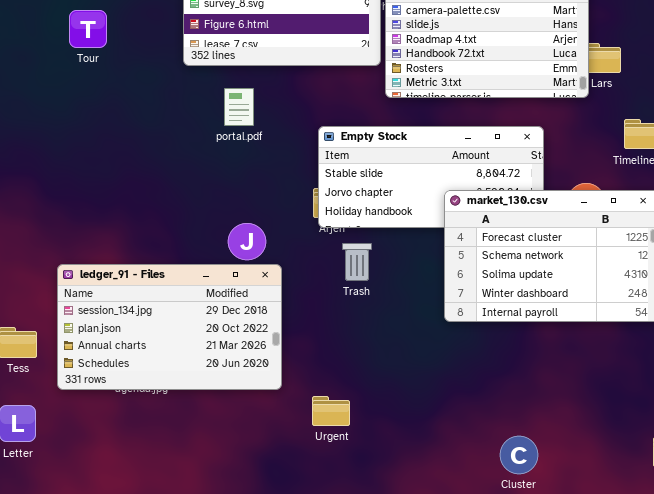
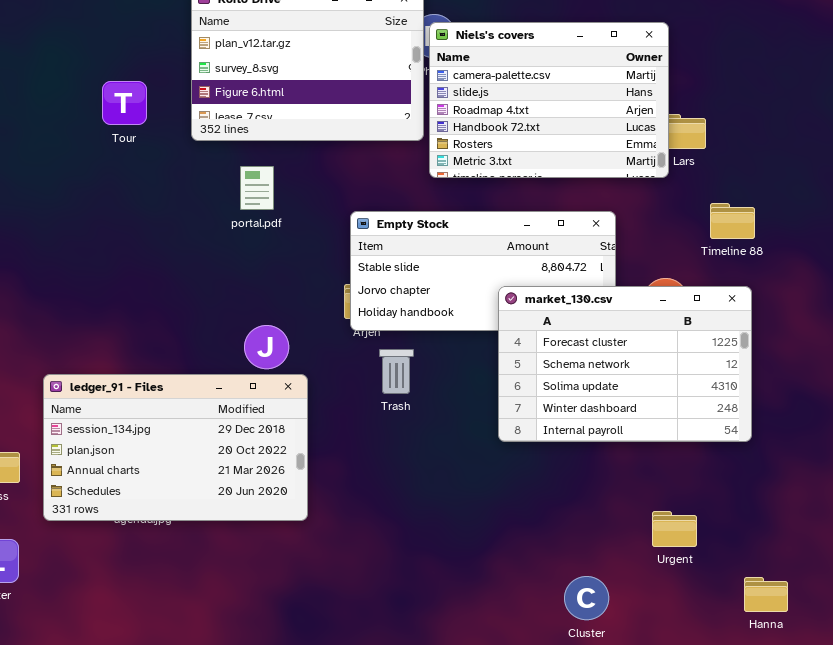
Tour: [69,10,107,48] -> [102,81,147,125], moved
Urgent: [312,396,350,426] -> [652,511,697,547], moved

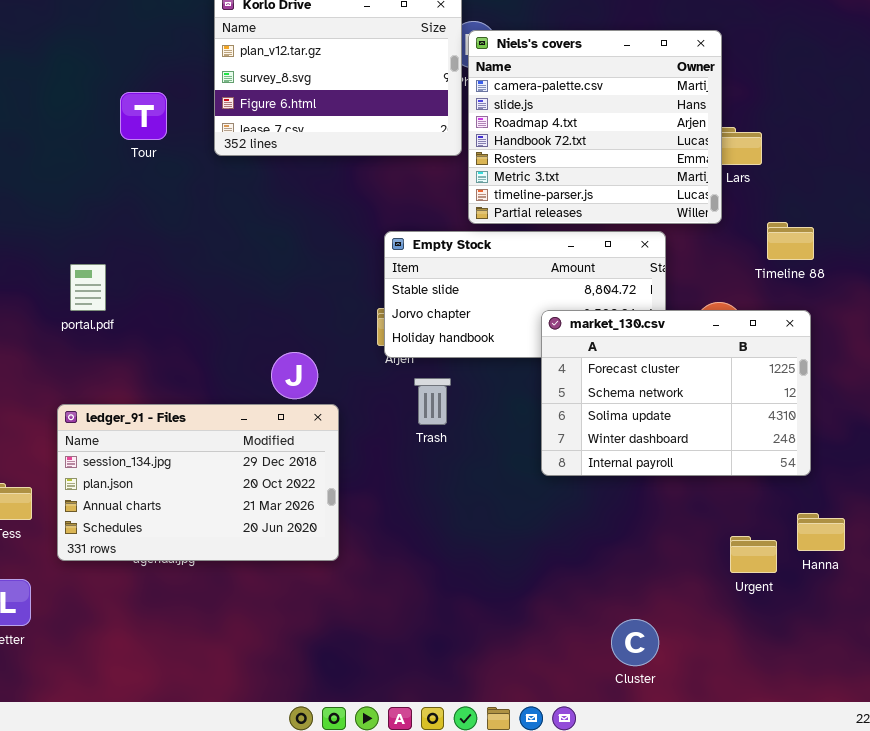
Niels's covers: [429,22,669,178] -> [468,30,722,224], resized
portal.pdf: [240,166,274,210] -> [70,264,106,311], moved
Urgent: [652,511,697,547] -> [730,536,777,573], moved
Hanna: [744,577,788,612] -> [797,513,845,551], moved

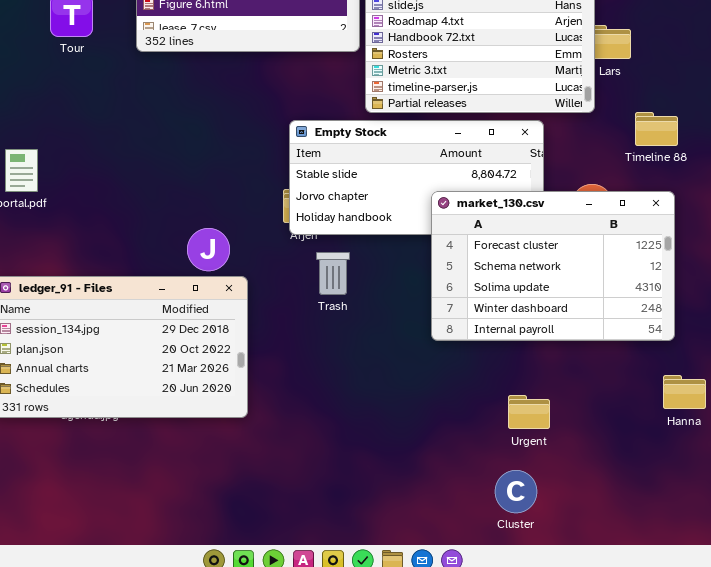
Urgent: [730,536,777,573] -> [508,395,550,429], moved

